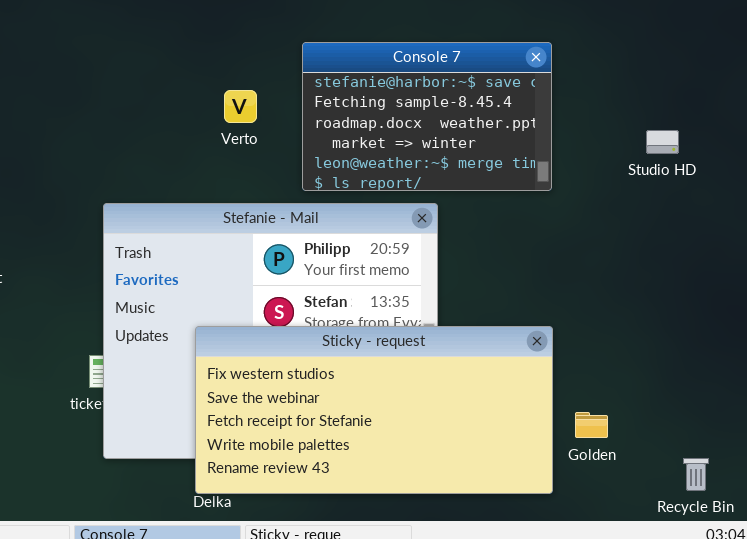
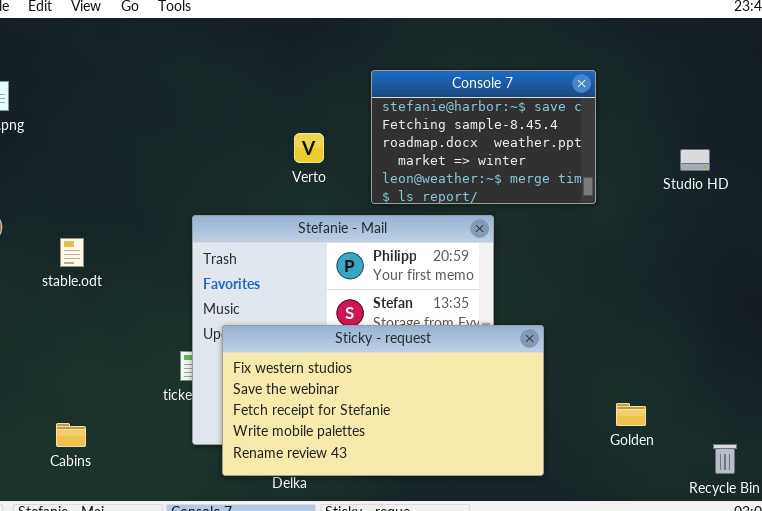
Verto: [224,90,257,123] -> [294,133,324,163], moved
Sticky - request: [195,326,553,494] -> [222,325,544,476], moved

